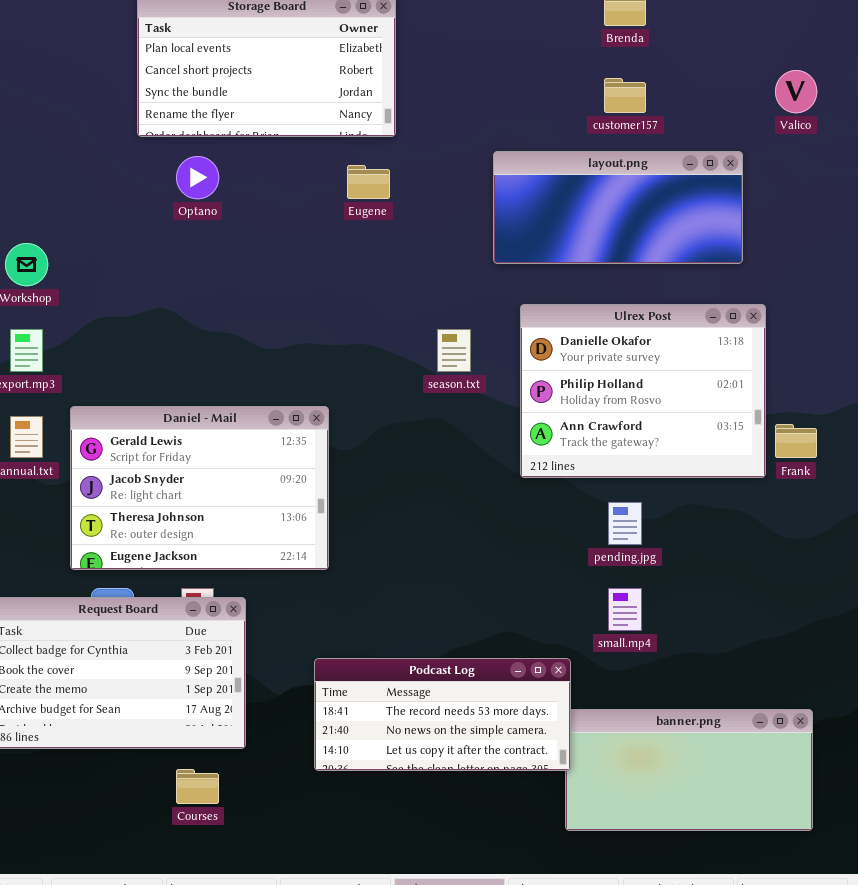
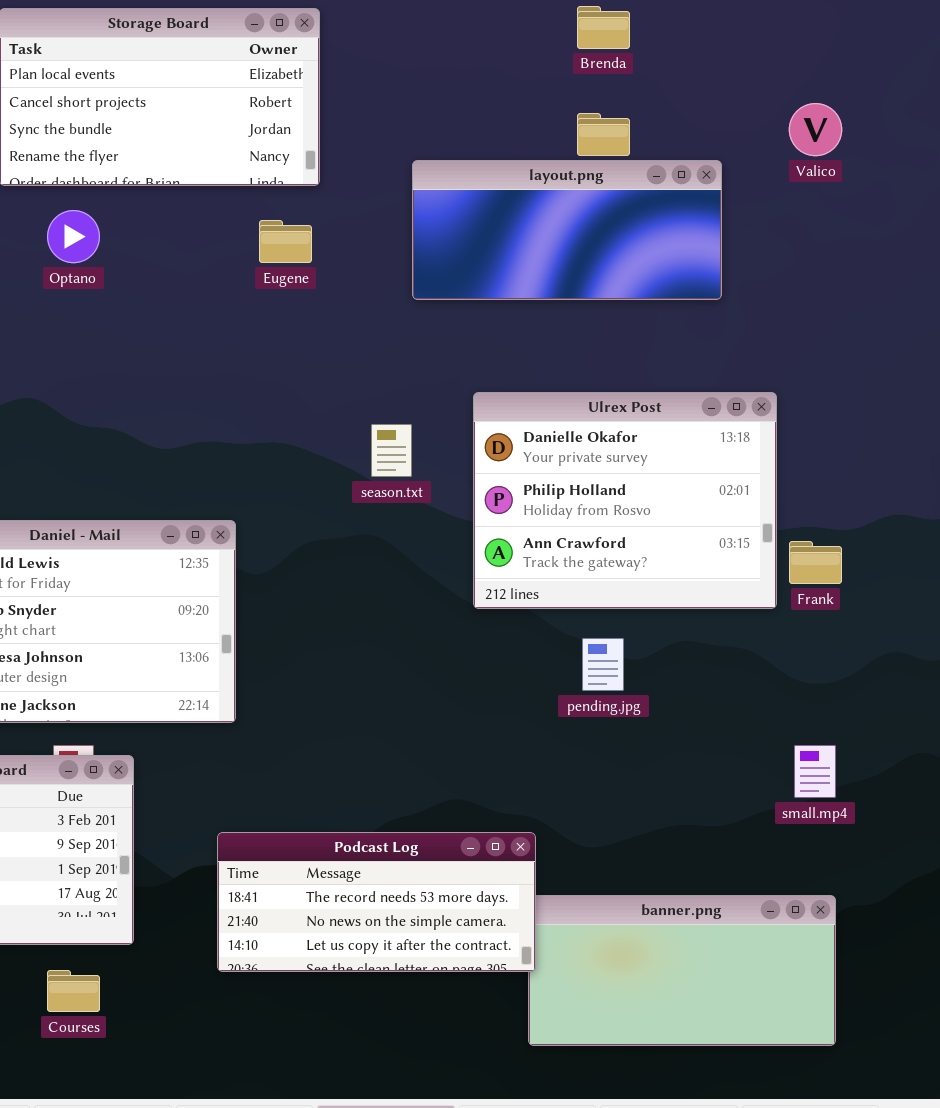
layout.png: [493,151,743,264] -> [412,160,722,300], moved
small.mp4: [608,588,642,631] -> [794,745,836,798], moved

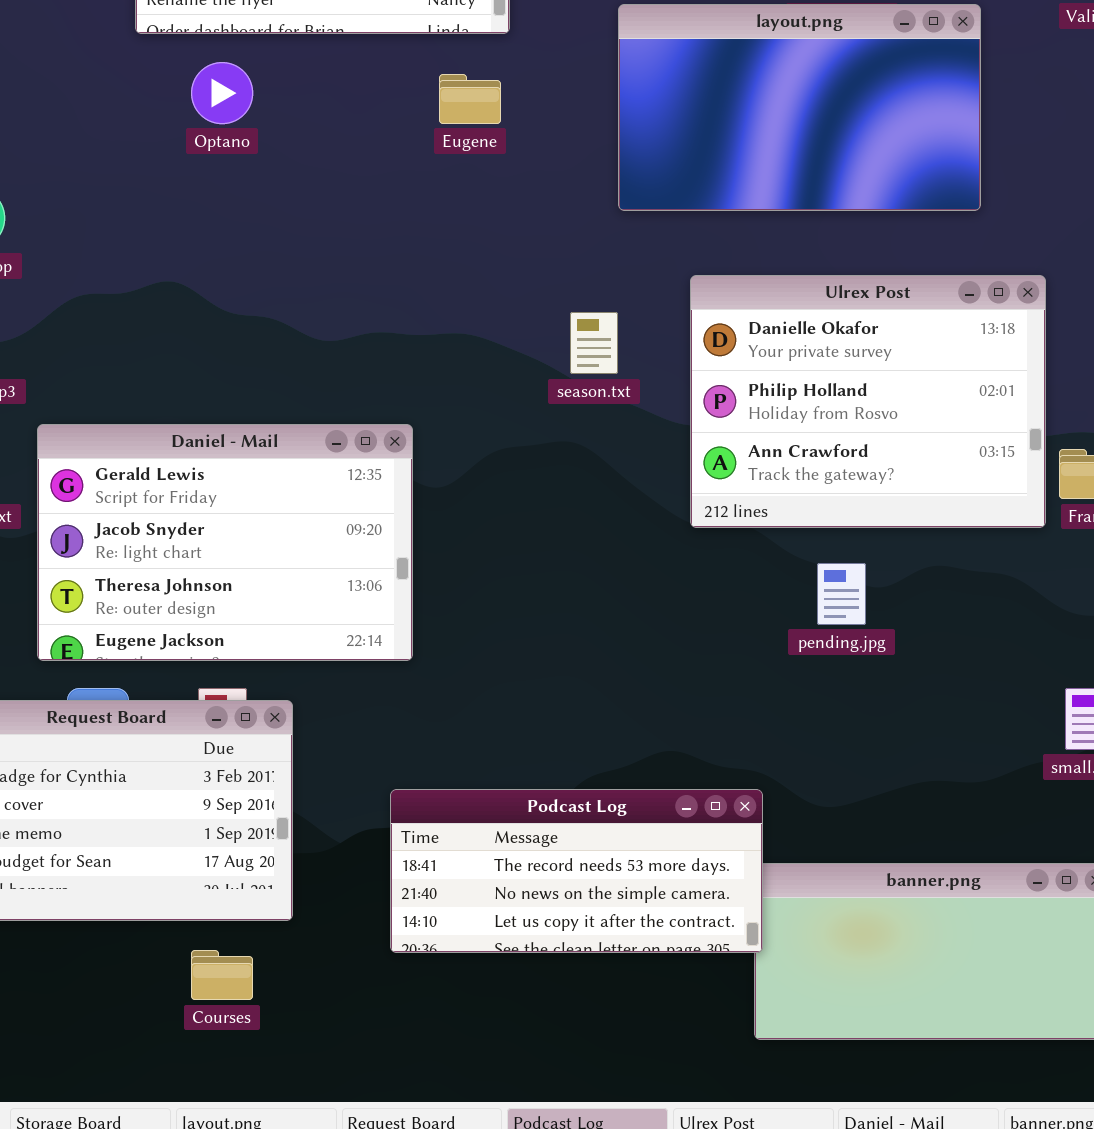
layout.png: [412,160,722,300] -> [618,4,981,211], resized

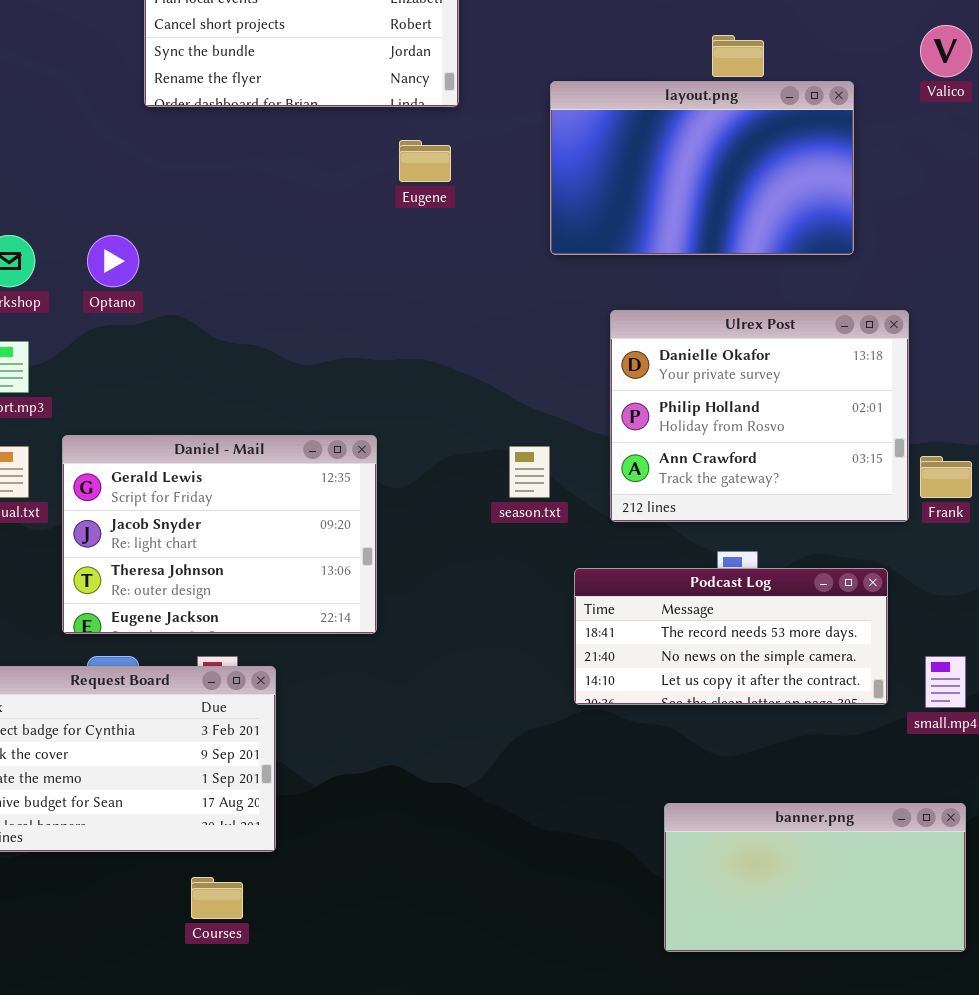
Optano: [191,62,253,124] -> [87,235,139,287], moved
season.txt: [570,312,618,374] -> [509,446,550,498], moved
Podcast Log: [390,789,763,953] -> [574,568,888,705], moved

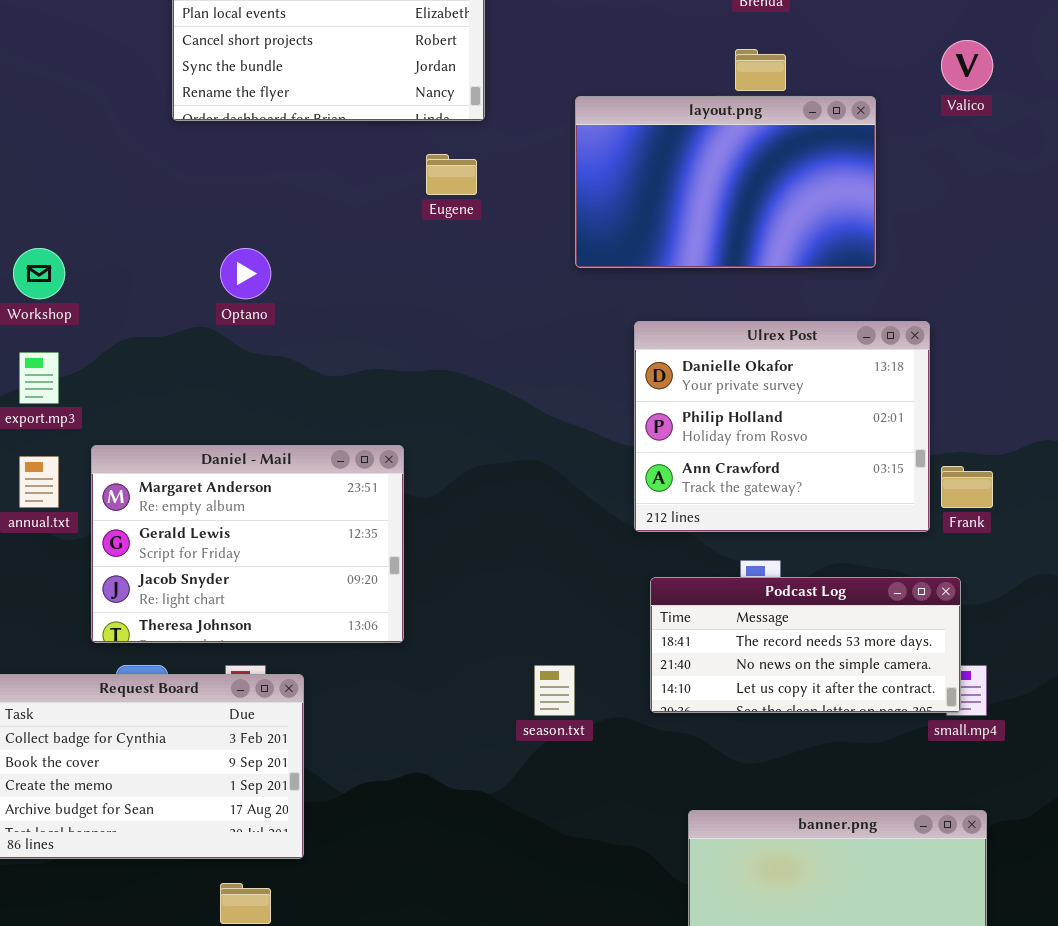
Optano: [87,235,139,287] -> [220,248,271,299], moved
Daniel - Mail: [62,435,377,634] -> [91,445,404,643], scrolled up 1 row
season.txt: [509,446,550,498] -> [534,665,575,716], moved
Podcast Log: [574,568,888,705] -> [650,577,961,713], moved

